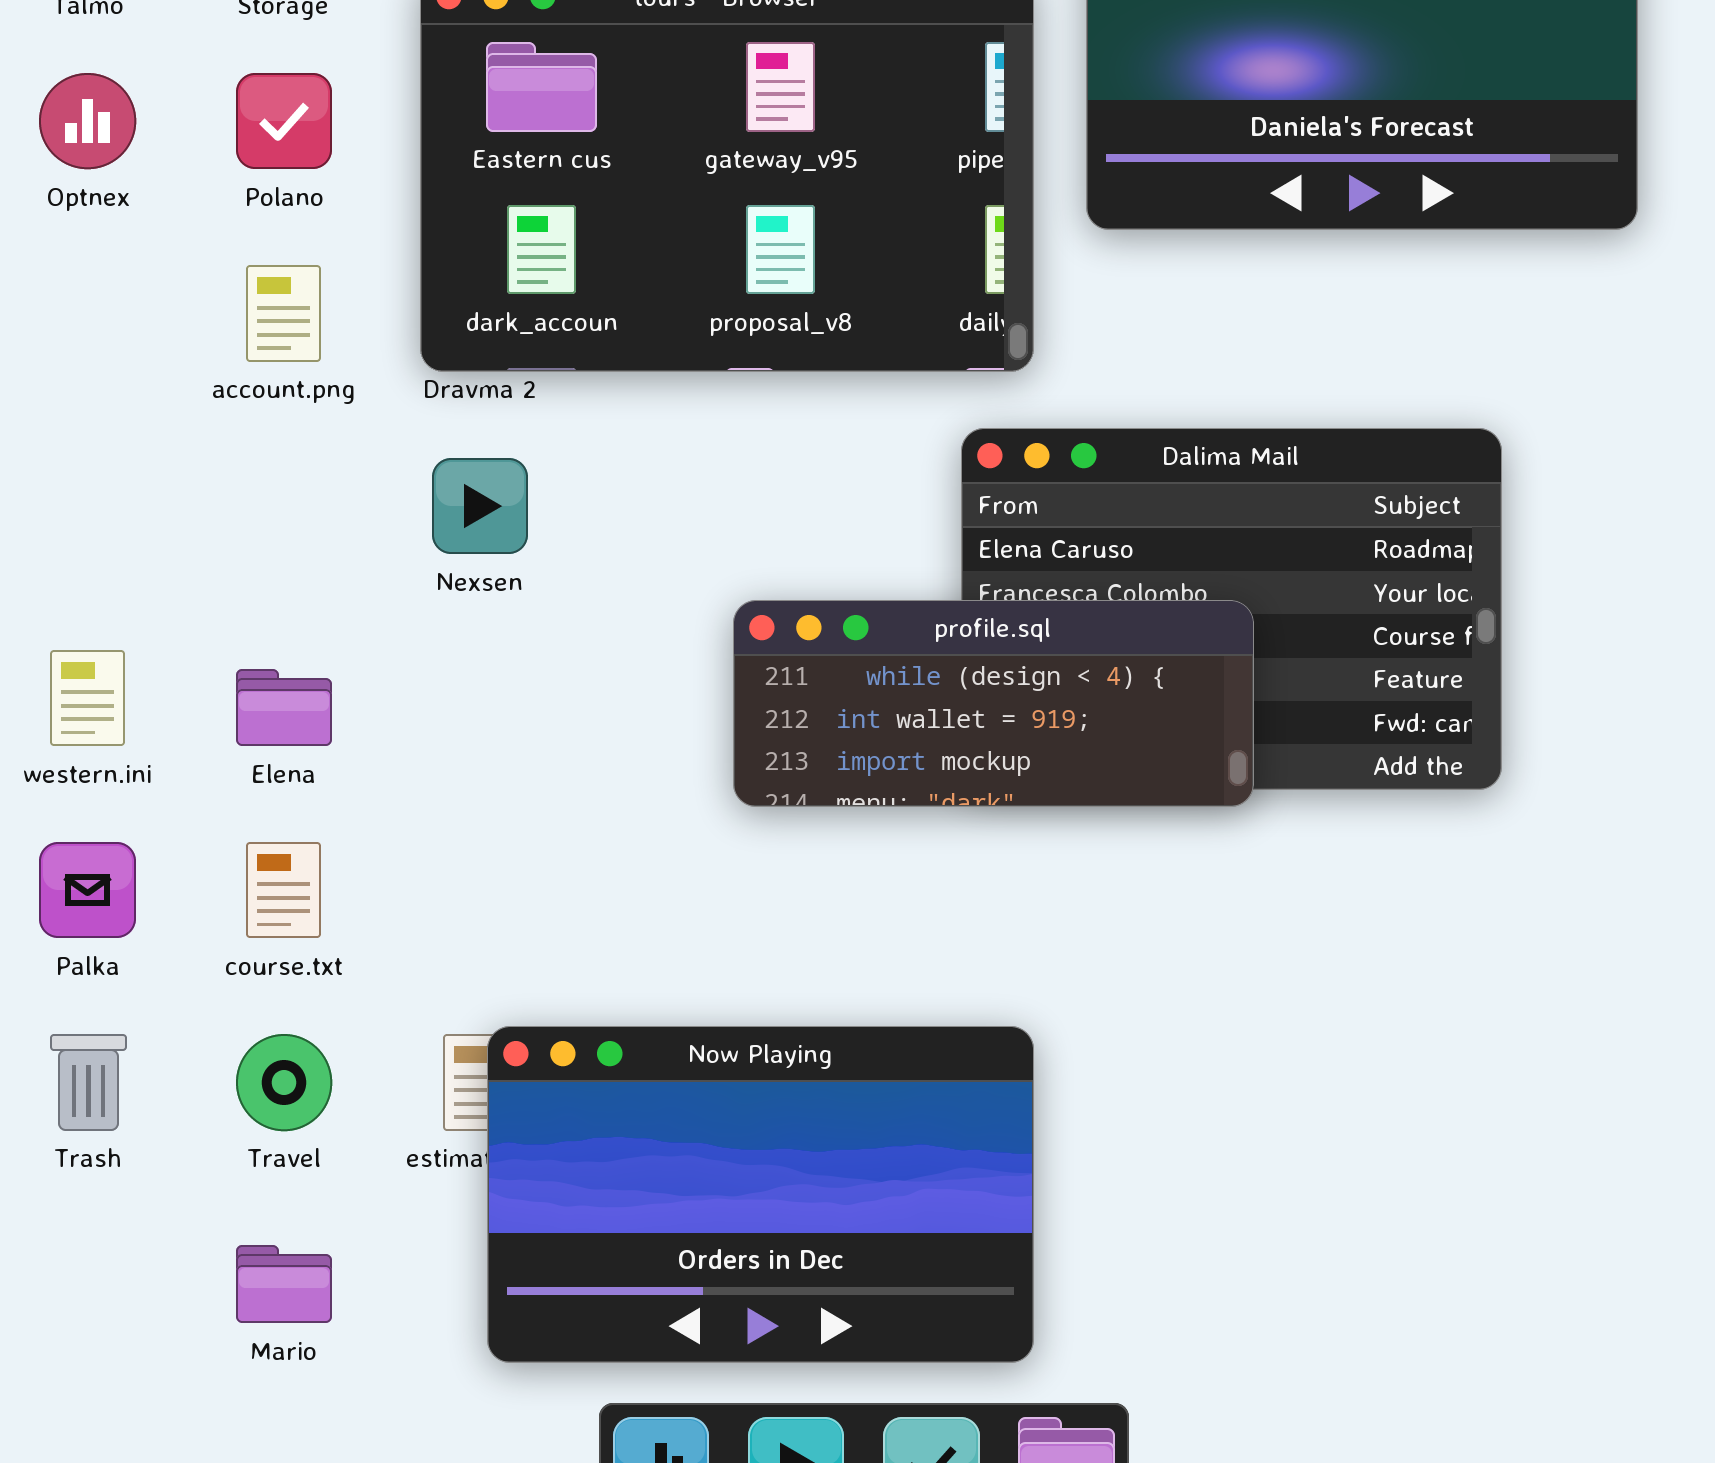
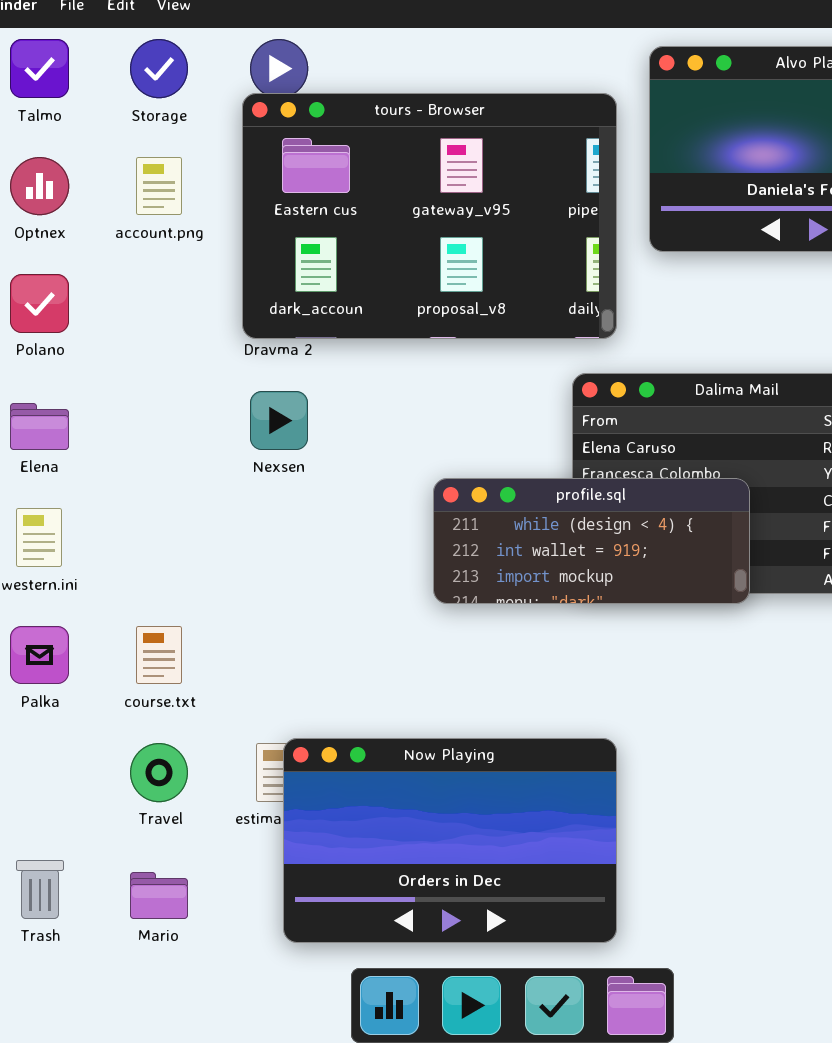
Polano: [236,73,332,169] -> [10,274,69,333], moved
account.png: [246,265,321,362] -> [136,157,182,215], moved
Elena: [236,669,332,746] -> [10,403,69,450], moved
Trash: [50,1034,127,1131] -> [16,860,64,919], moved

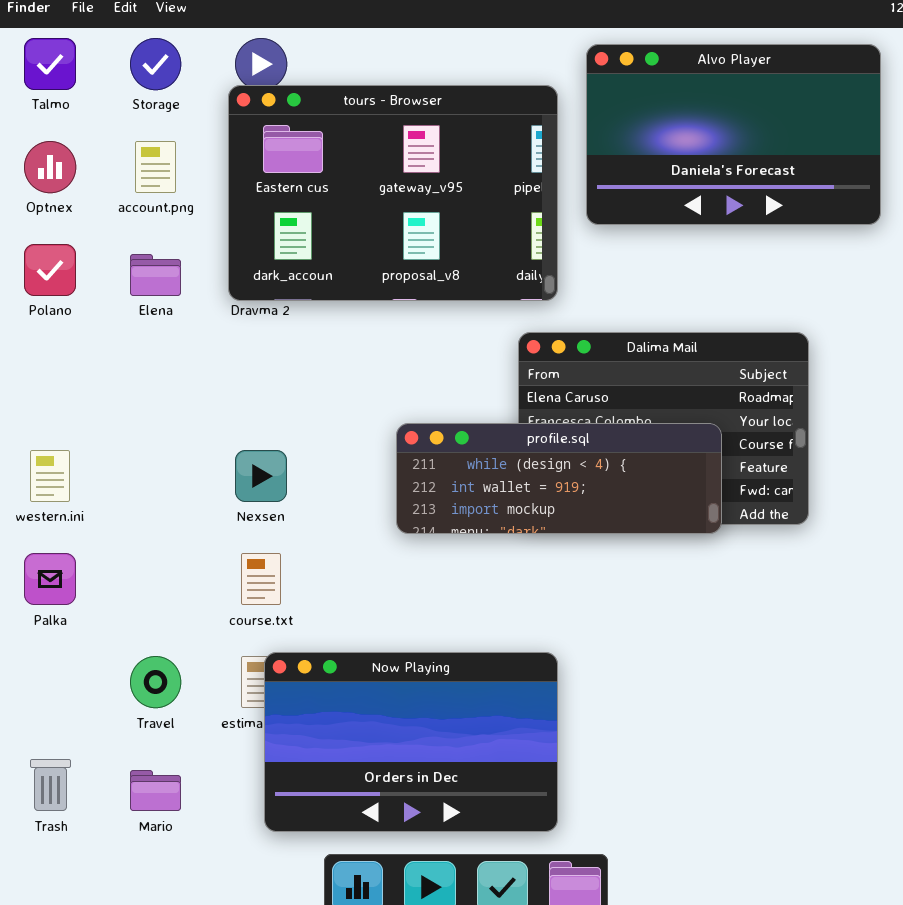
Nexsen: [250,391,308,450] -> [235,450,287,502], moved
Elena: [10,403,69,450] -> [130,254,181,296], moved
profile.sql: [433,478,750,604] -> [396,423,722,534], resized
course.txt: [136,626,182,684] -> [241,553,281,605], moved

